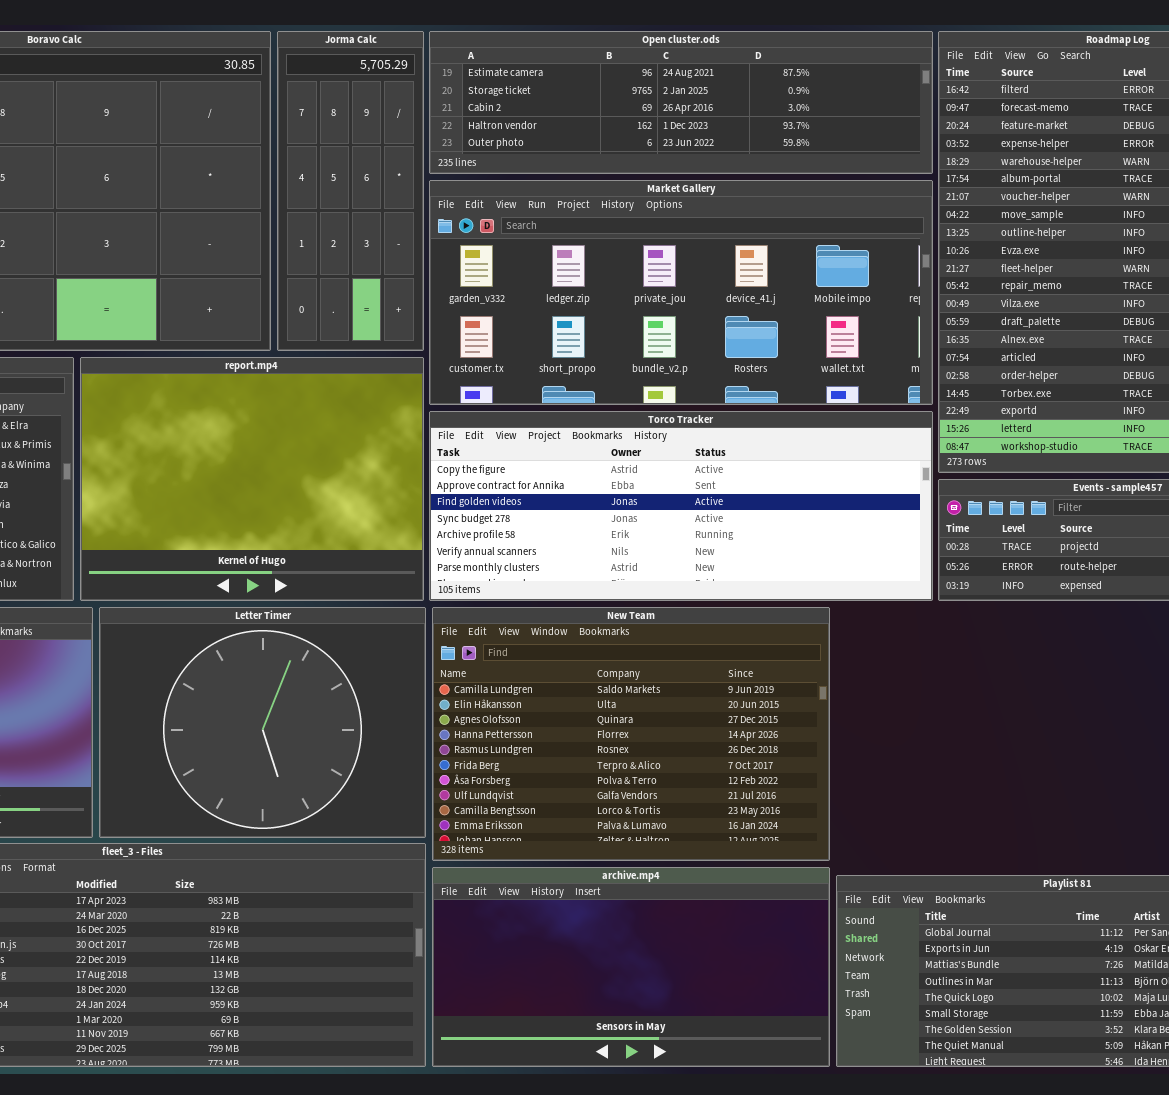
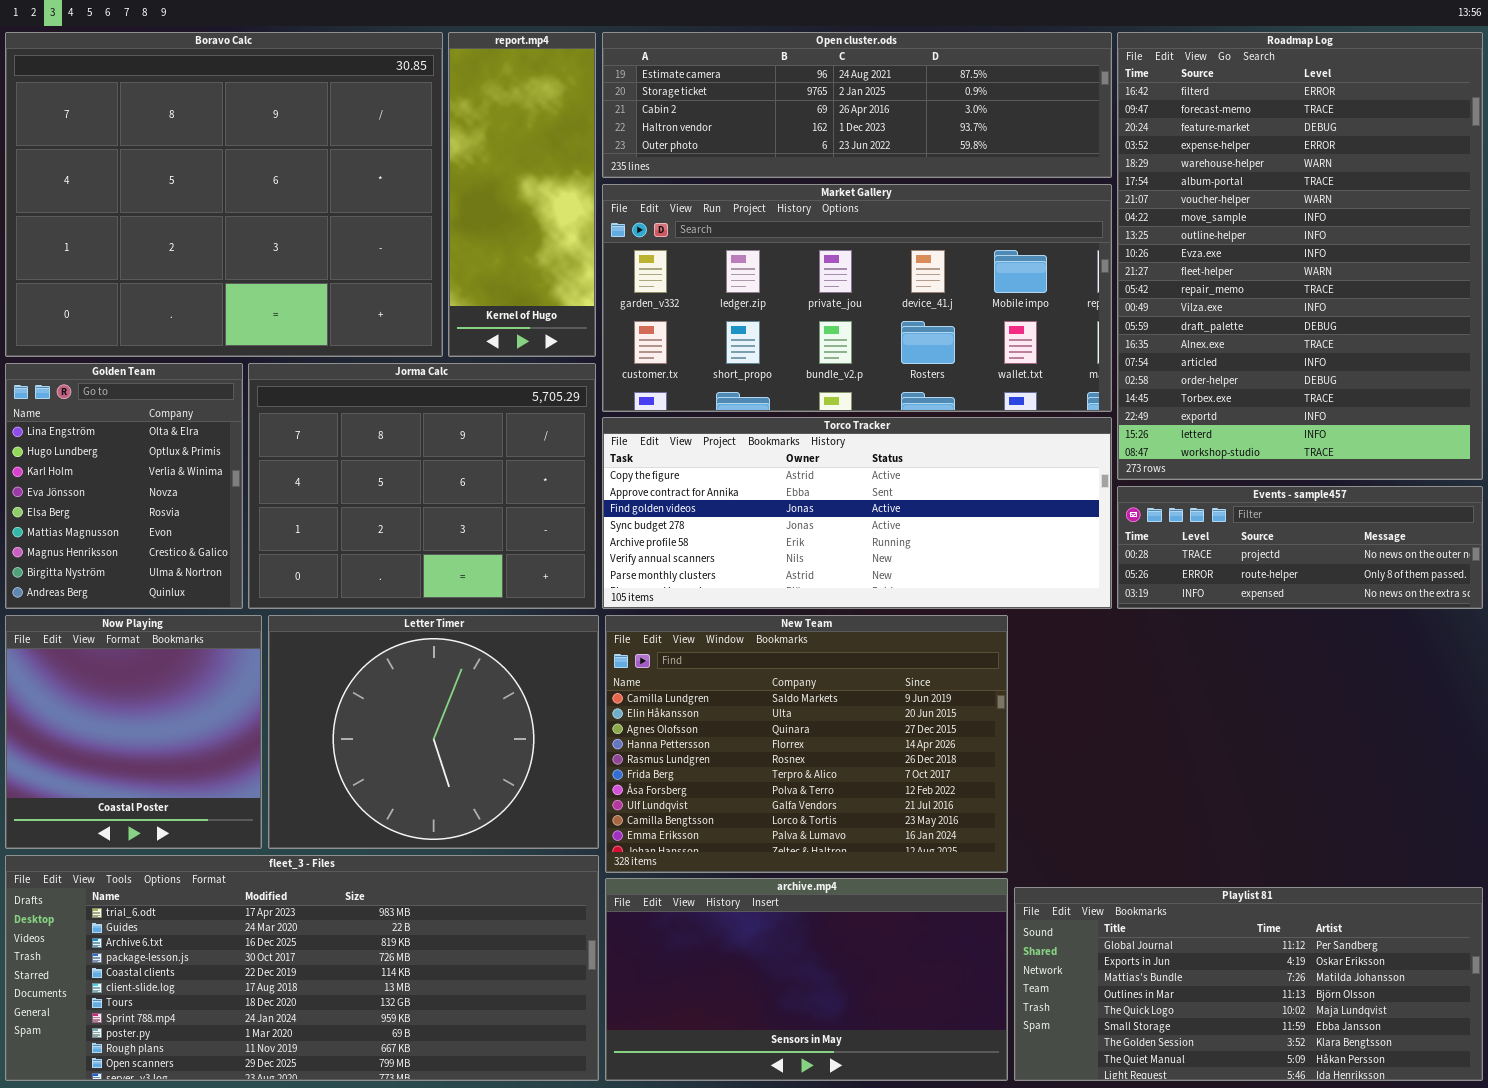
Jorma Calc: [277,31,424,351] -> [248,363,596,609], moved, resized
report.mp4: [80,357,424,601] -> [448,32,596,357], moved, resized

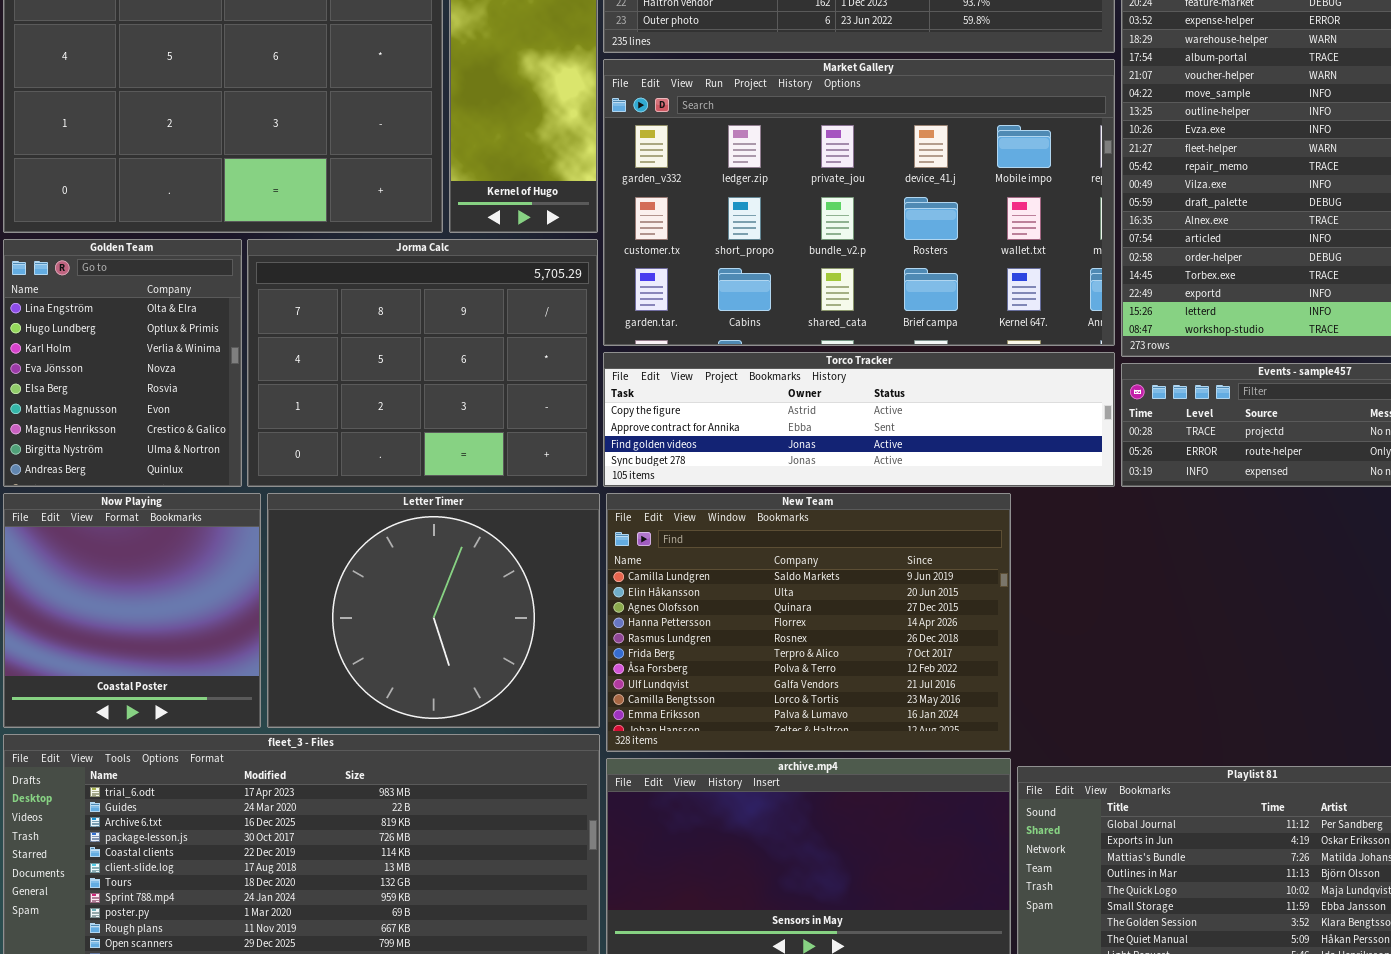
Market Gallery: [602,184,1112,412] -> [603,59,1115,346], resized
Torco Tracker: [602,417,1112,609] -> [603,352,1115,487], resized

